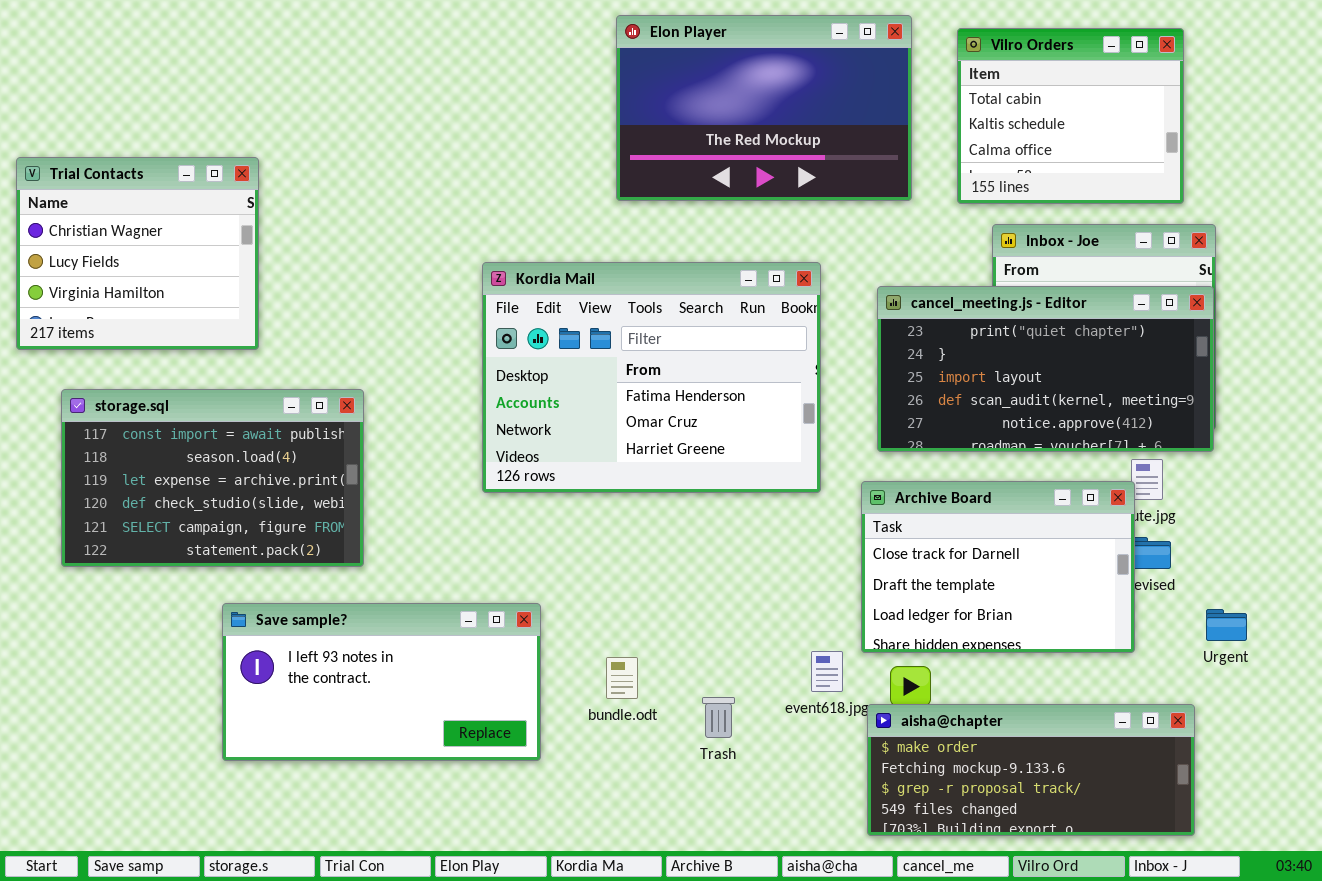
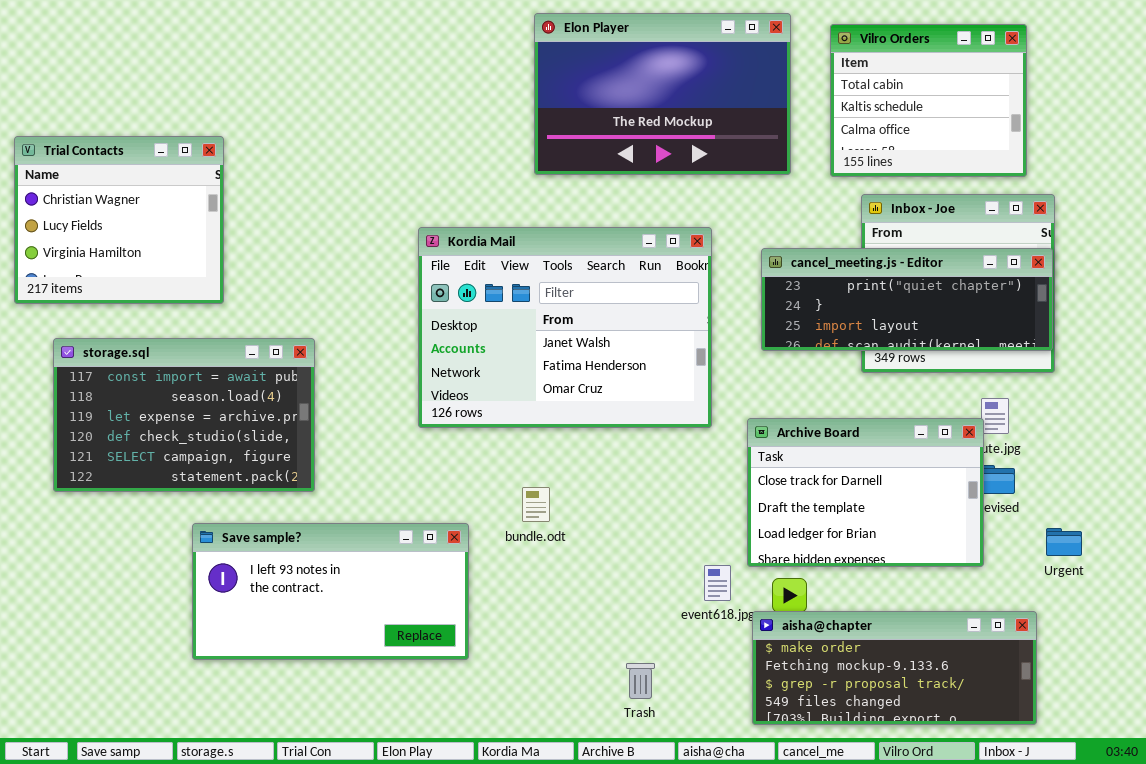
Kordia Mail: [482,262,821,493] -> [418,227,712,428], scrolled up 1 row
cancel_meeting.js - Editor: [877,286,1214,452] -> [761,248,1053,351], resized
bundle.odt: [606,657,638,699] -> [522,487,550,522], moved
Trash: [702,697,735,738] -> [626,663,655,699], moved

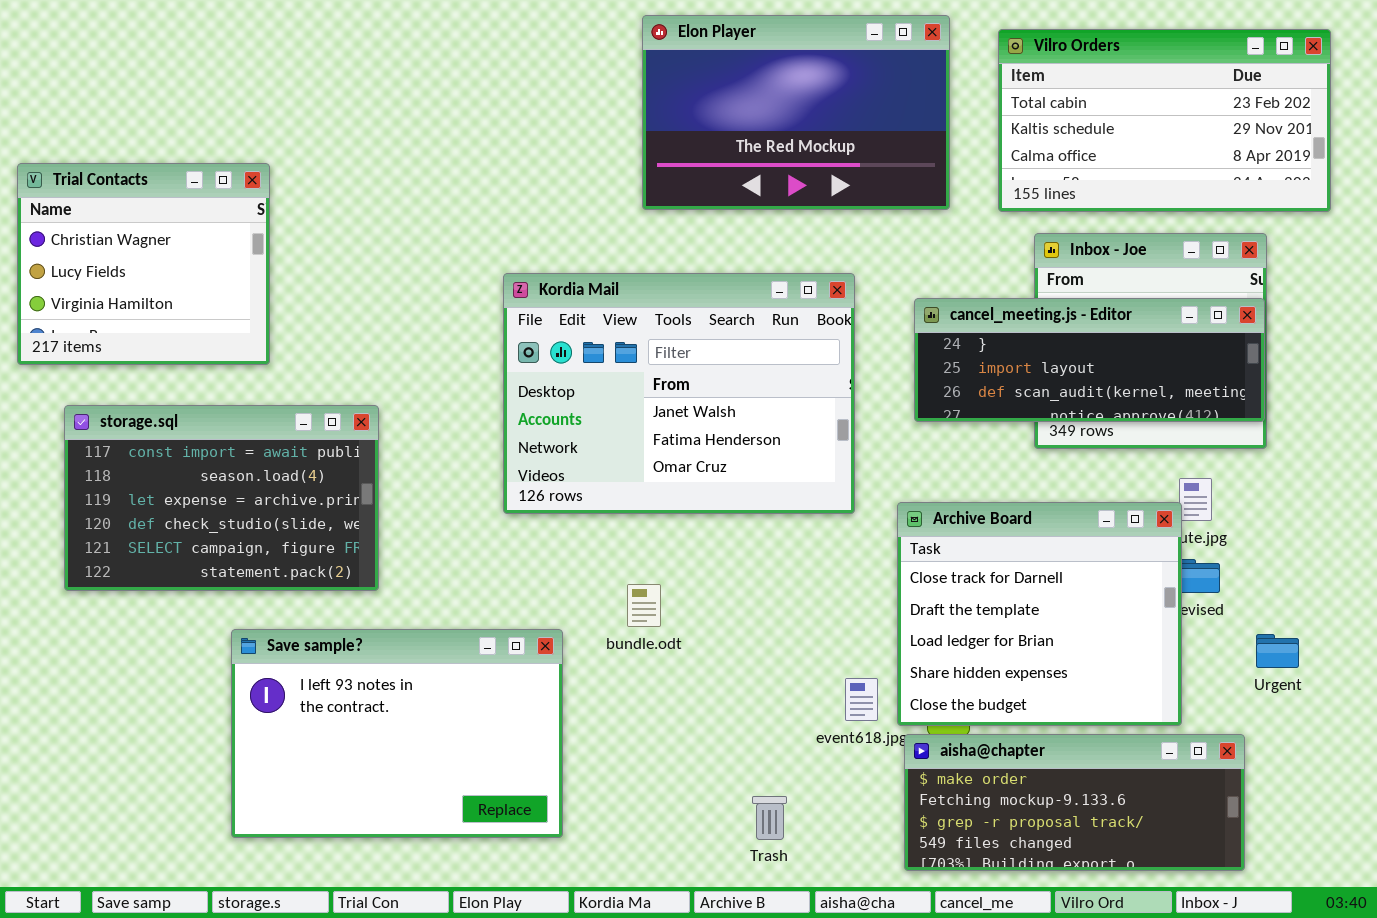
Vilro Orders: [830,24,1027,177] -> [998,29,1331,212], resized
cancel_meeting.js - Editor: [761,248,1053,351] -> [914,298,1265,422], scrolled down 1 row
Archive Board: [747,418,984,567] -> [897,502,1182,726], resized
Save sample?: [192,523,469,660] -> [231,629,563,838], resized

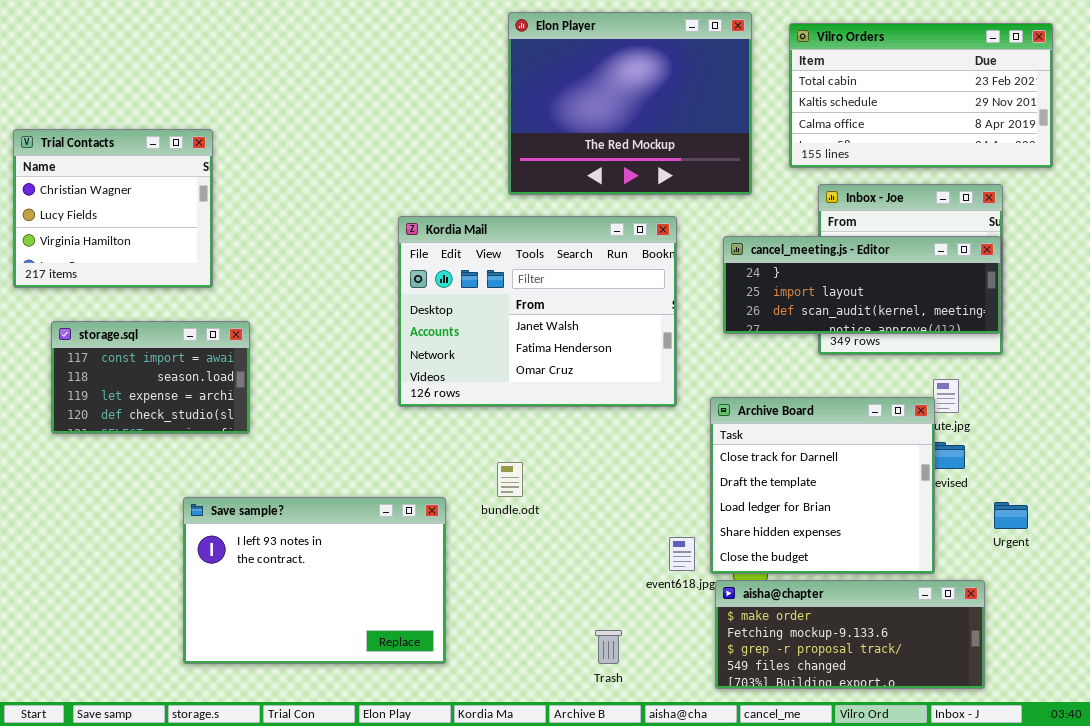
Elon Player: [642,15,950,210] -> [508,12,752,195], resized
storage.sql: [64,405,379,591] -> [51,321,250,434], resized

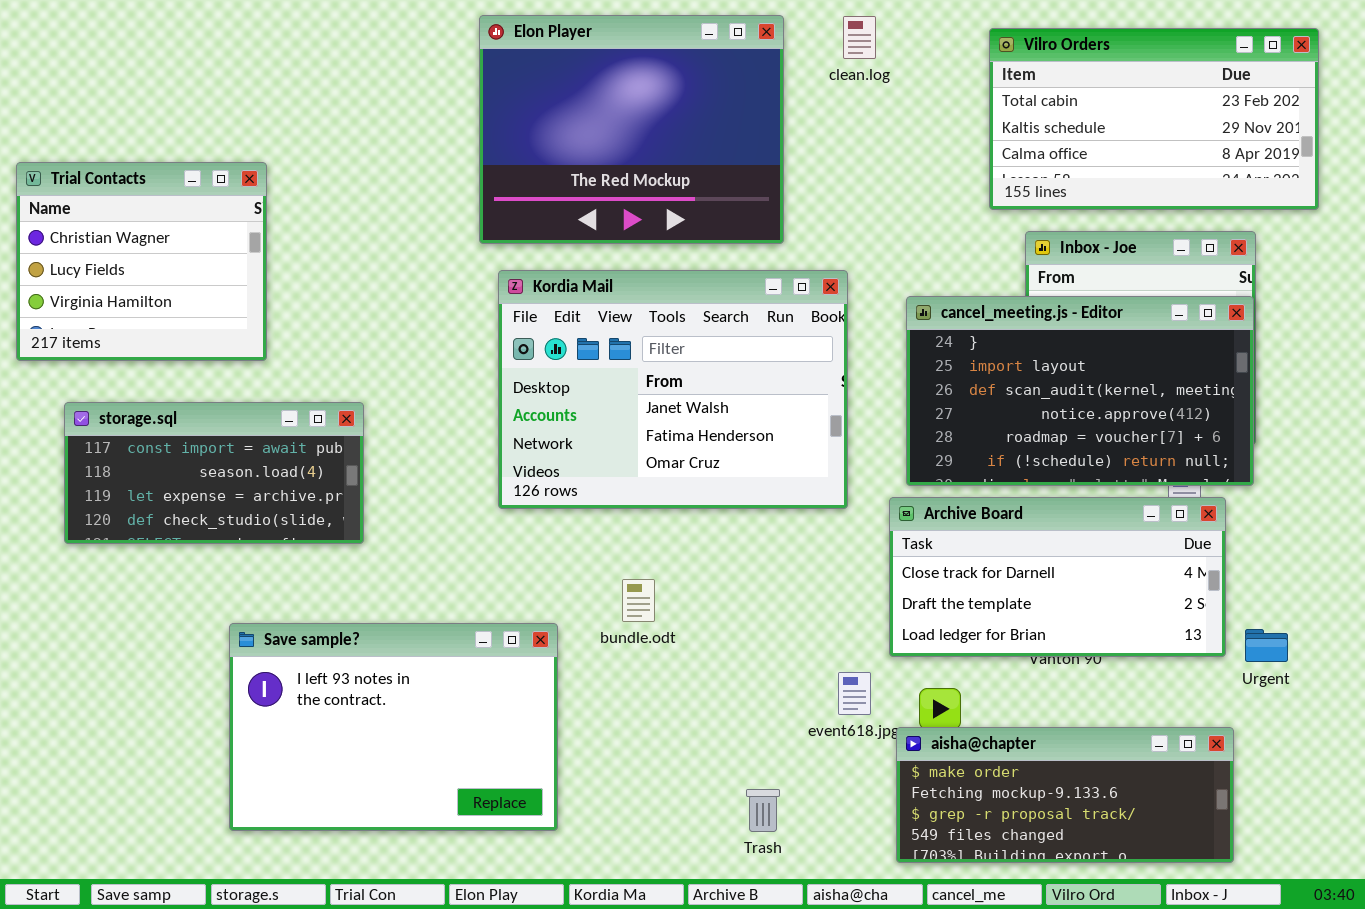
Elon Player: [508,12,752,195] -> [479,15,784,244], moved
cancel_meeting.js - Editor: [723,236,1001,334] -> [906,296,1254,486], resized
storage.sql: [51,321,250,434] -> [64,402,364,544], resized
Archive Board: [710,397,935,574] -> [889,497,1226,657], resized

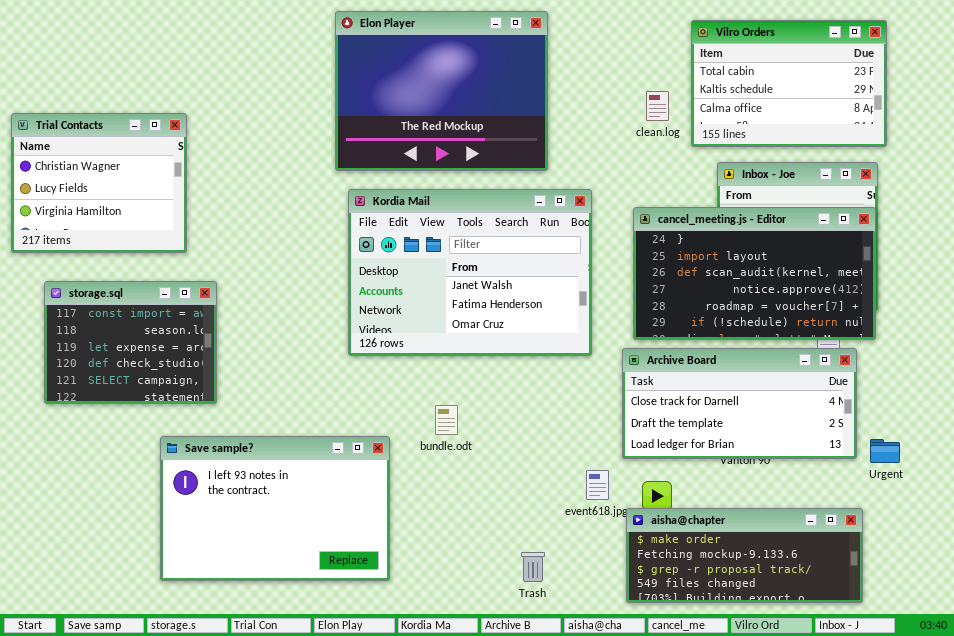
clean.log: [843,16,876,59] -> [646,91,669,121], moved
Vilro Orders: [989,28,1319,210] -> [691,20,887,147], resized
storage.sql: [64,402,364,544] -> [44,281,217,404], resized

